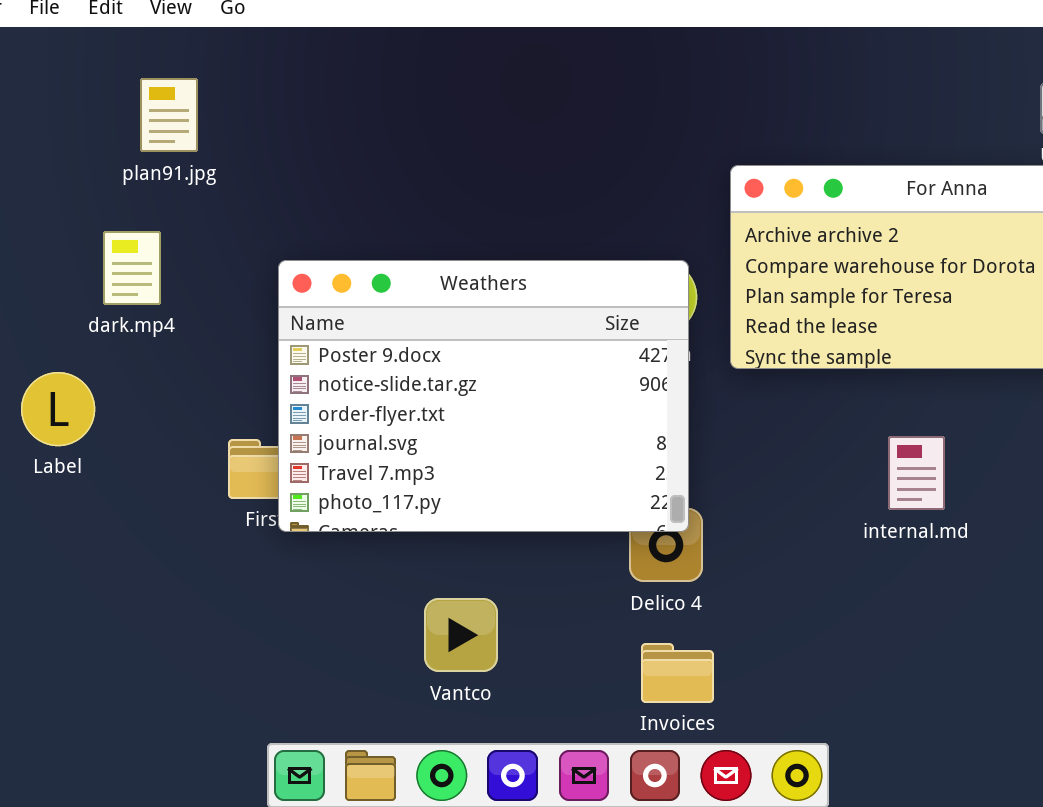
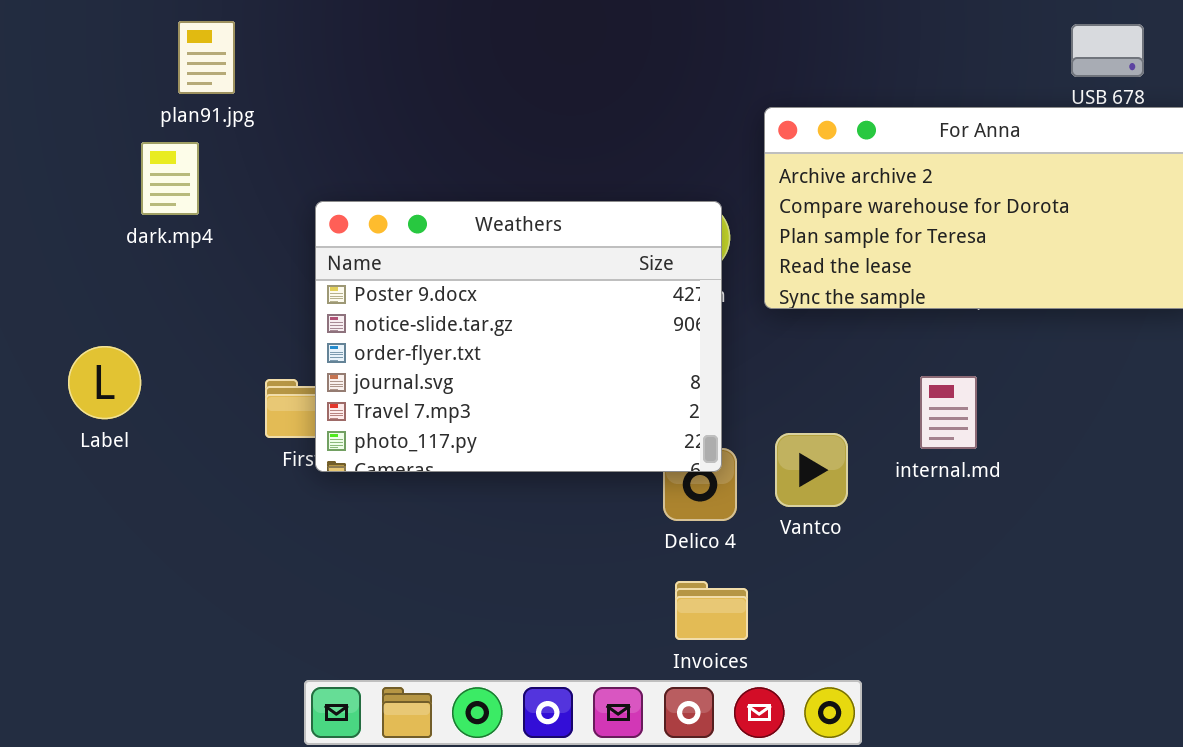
dark.mp4: [103,231,161,305] -> [141,142,199,215], moved
Label: [21,372,95,446] -> [68,346,141,419], moved
Vantco: [424,598,498,672] -> [775,433,848,507], moved

